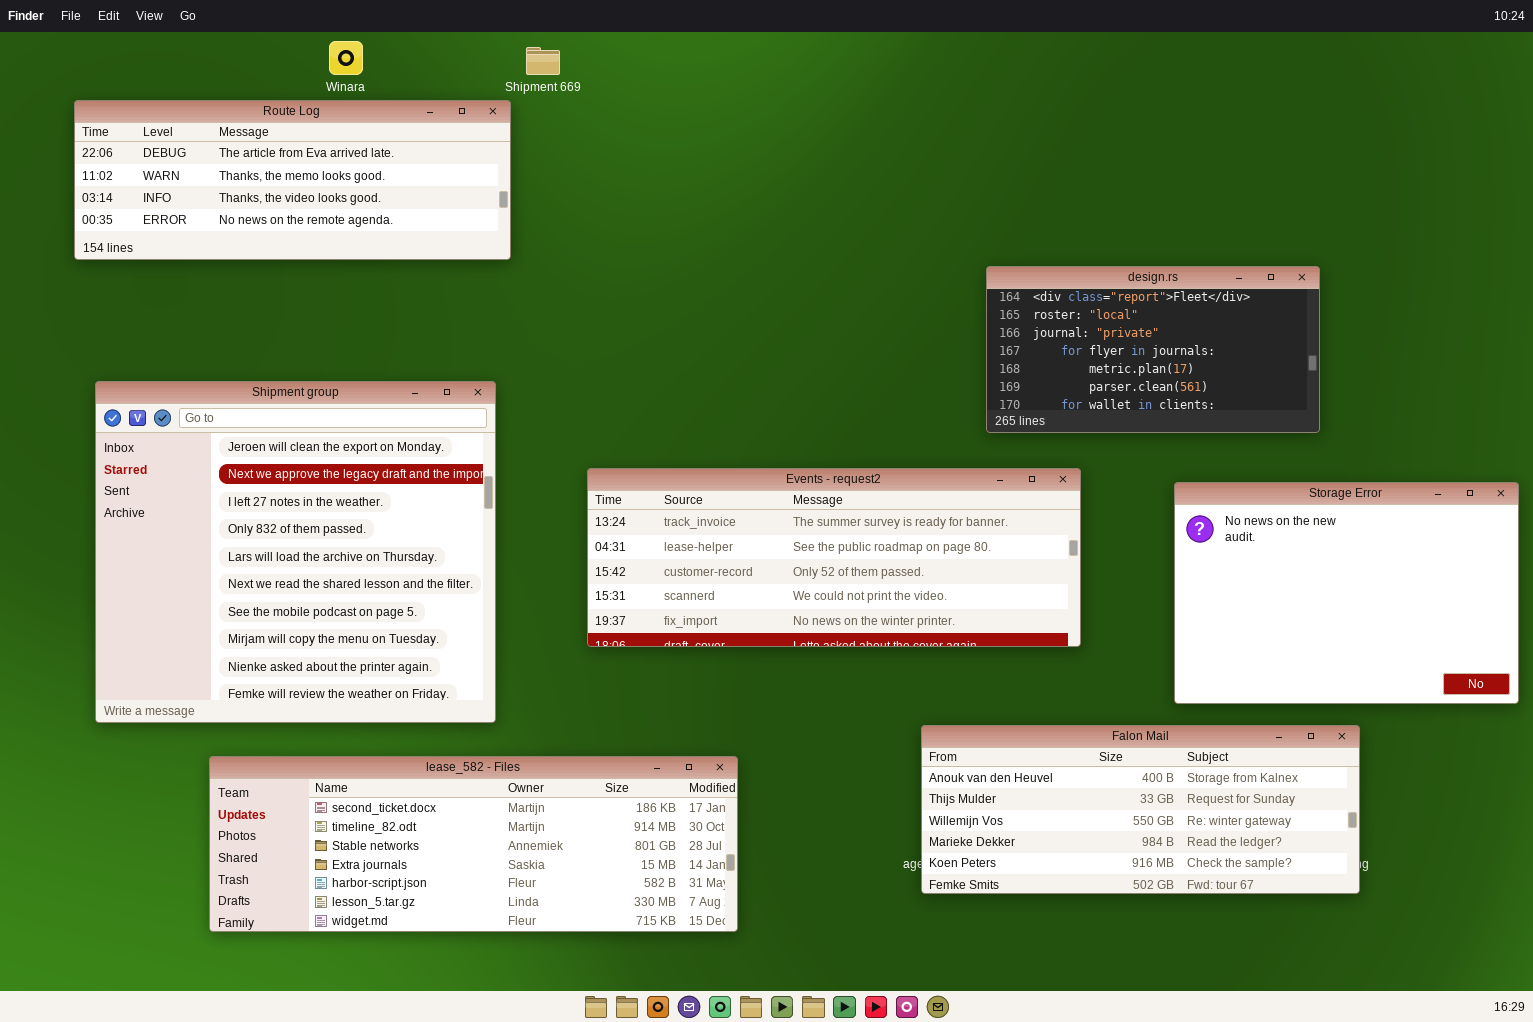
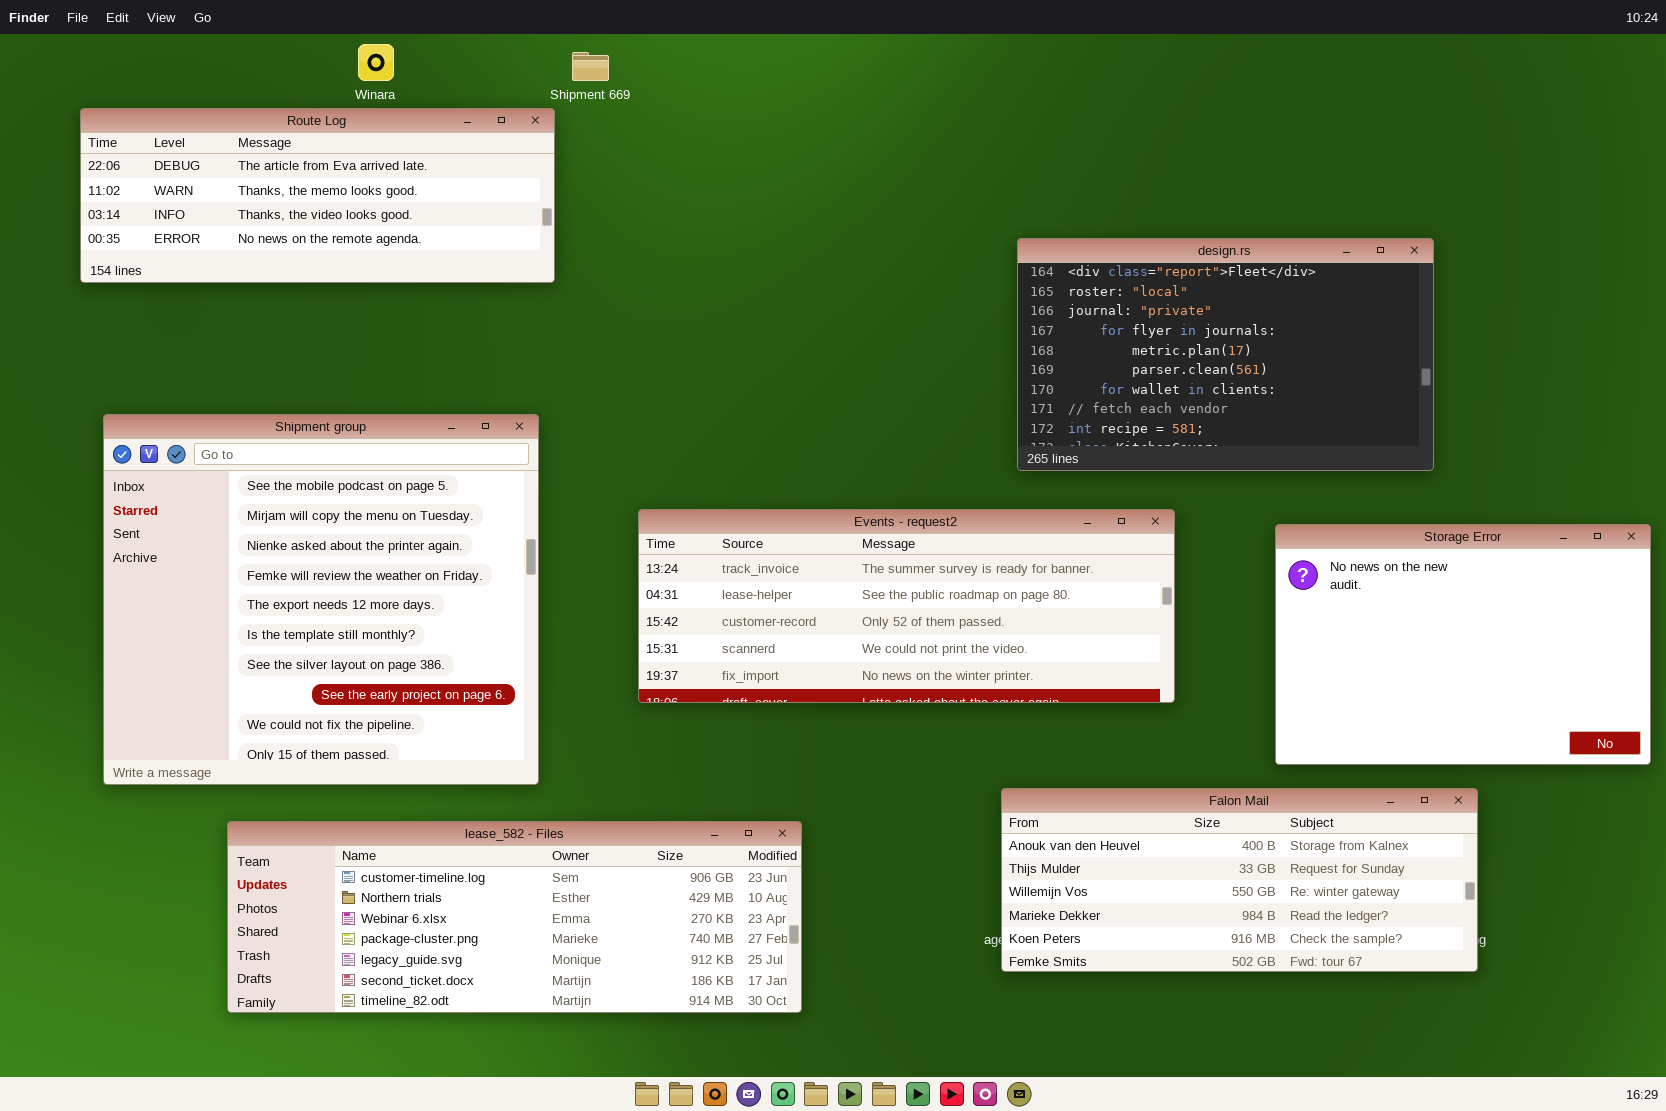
design.rs: [986,266,1320,433] -> [1017,238,1434,471], resized
Shipment group: [95,381,496,723] -> [103,414,539,785], scrolled down 6 rows
lease_582 - Files: [209,756,738,932] -> [227,821,802,1013], scrolled up 5 rows

